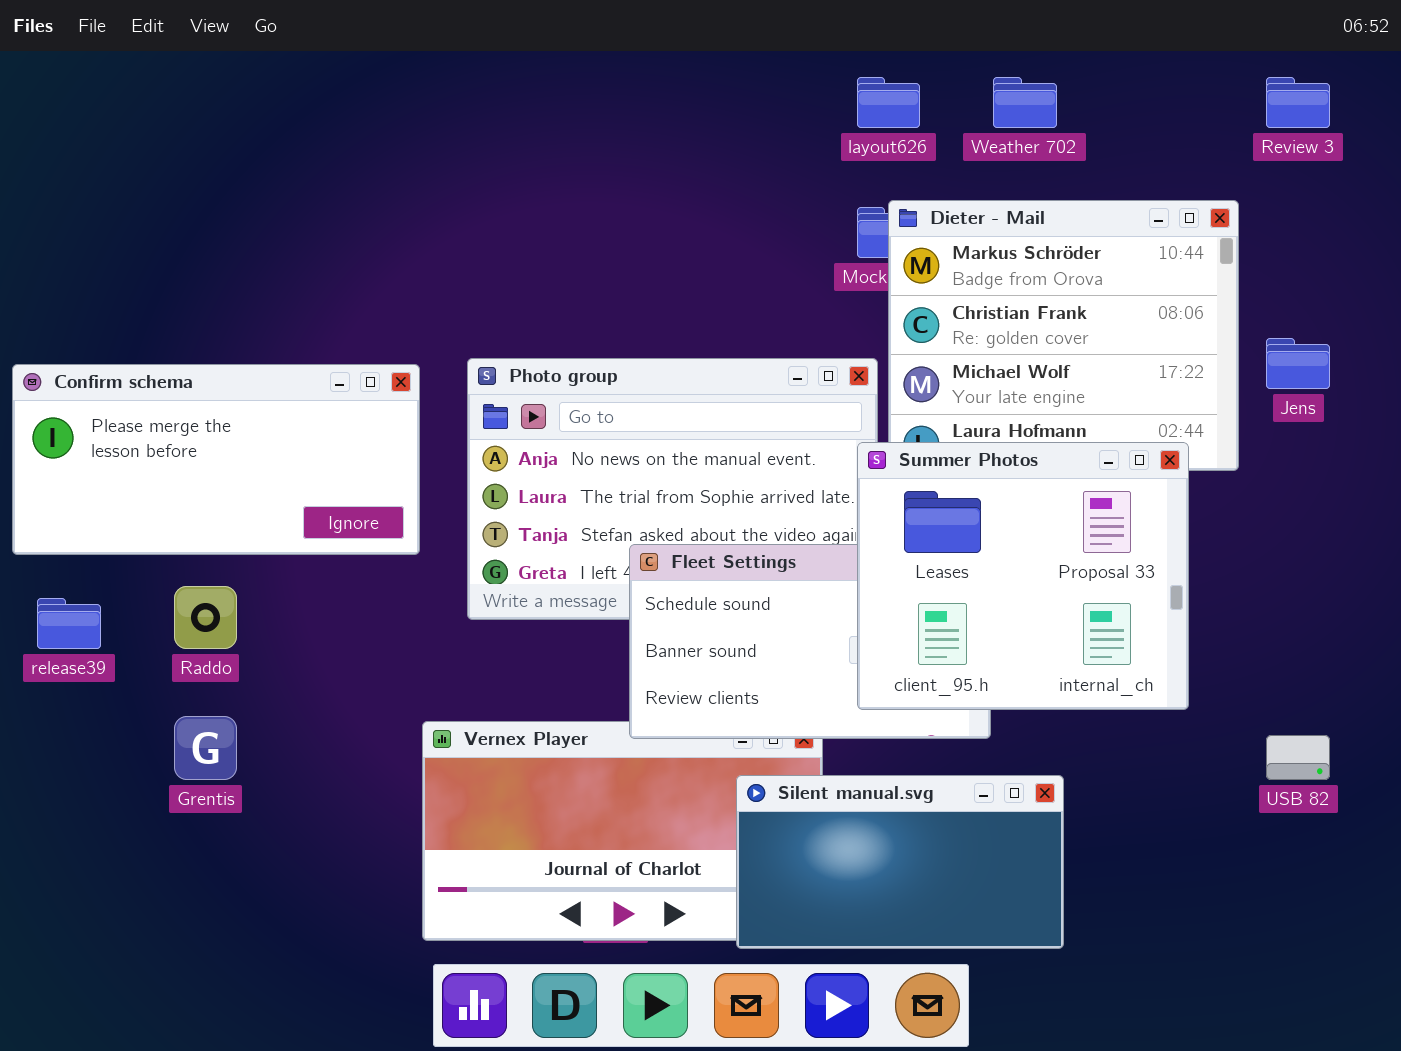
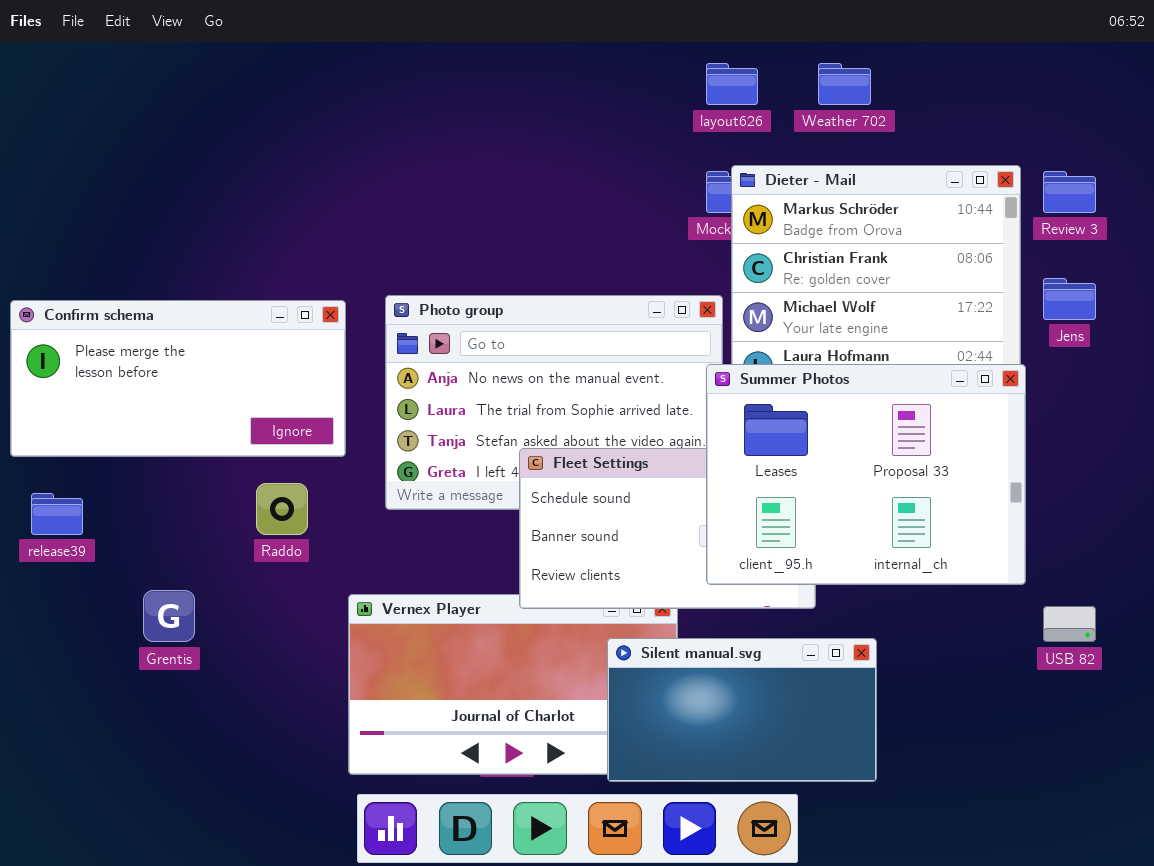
Review 3: [1266,77,1330,128] -> [1043,171,1096,213], moved
Summer Photos: [857,442,1189,710] -> [706,364,1026,585], resized
Raddo: [174,586,237,649] -> [256,483,308,535], moved

